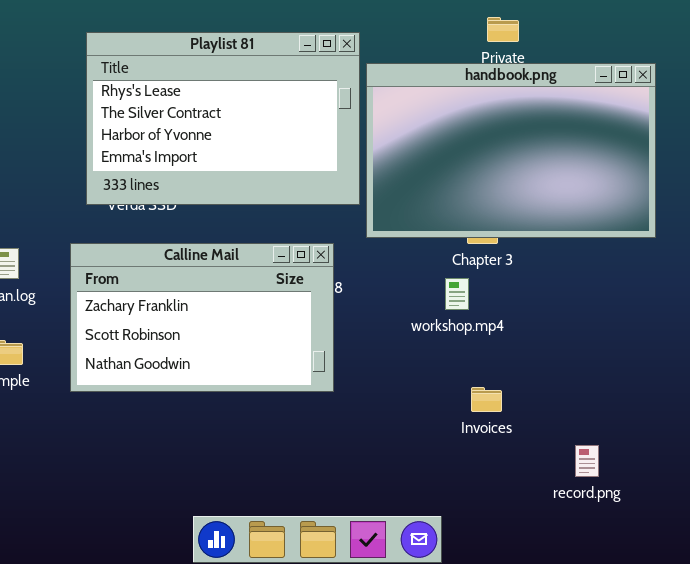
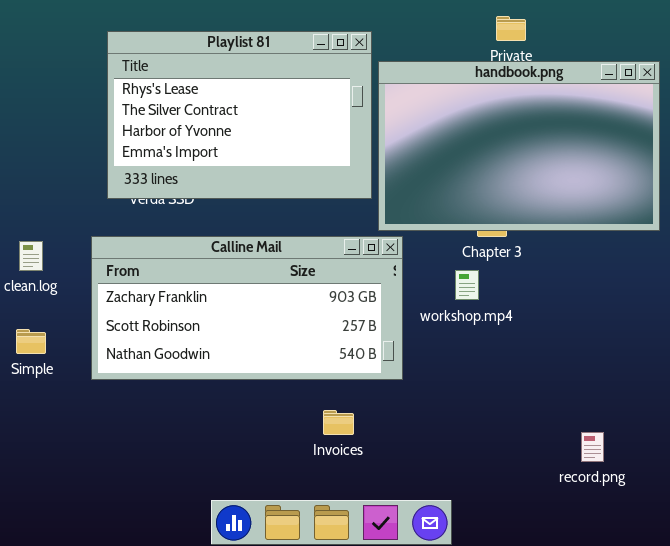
Calline Mail: [70,243,334,392] -> [91,236,403,380], resized
Invoices: [471,387,502,412] -> [323,410,354,435], moved

